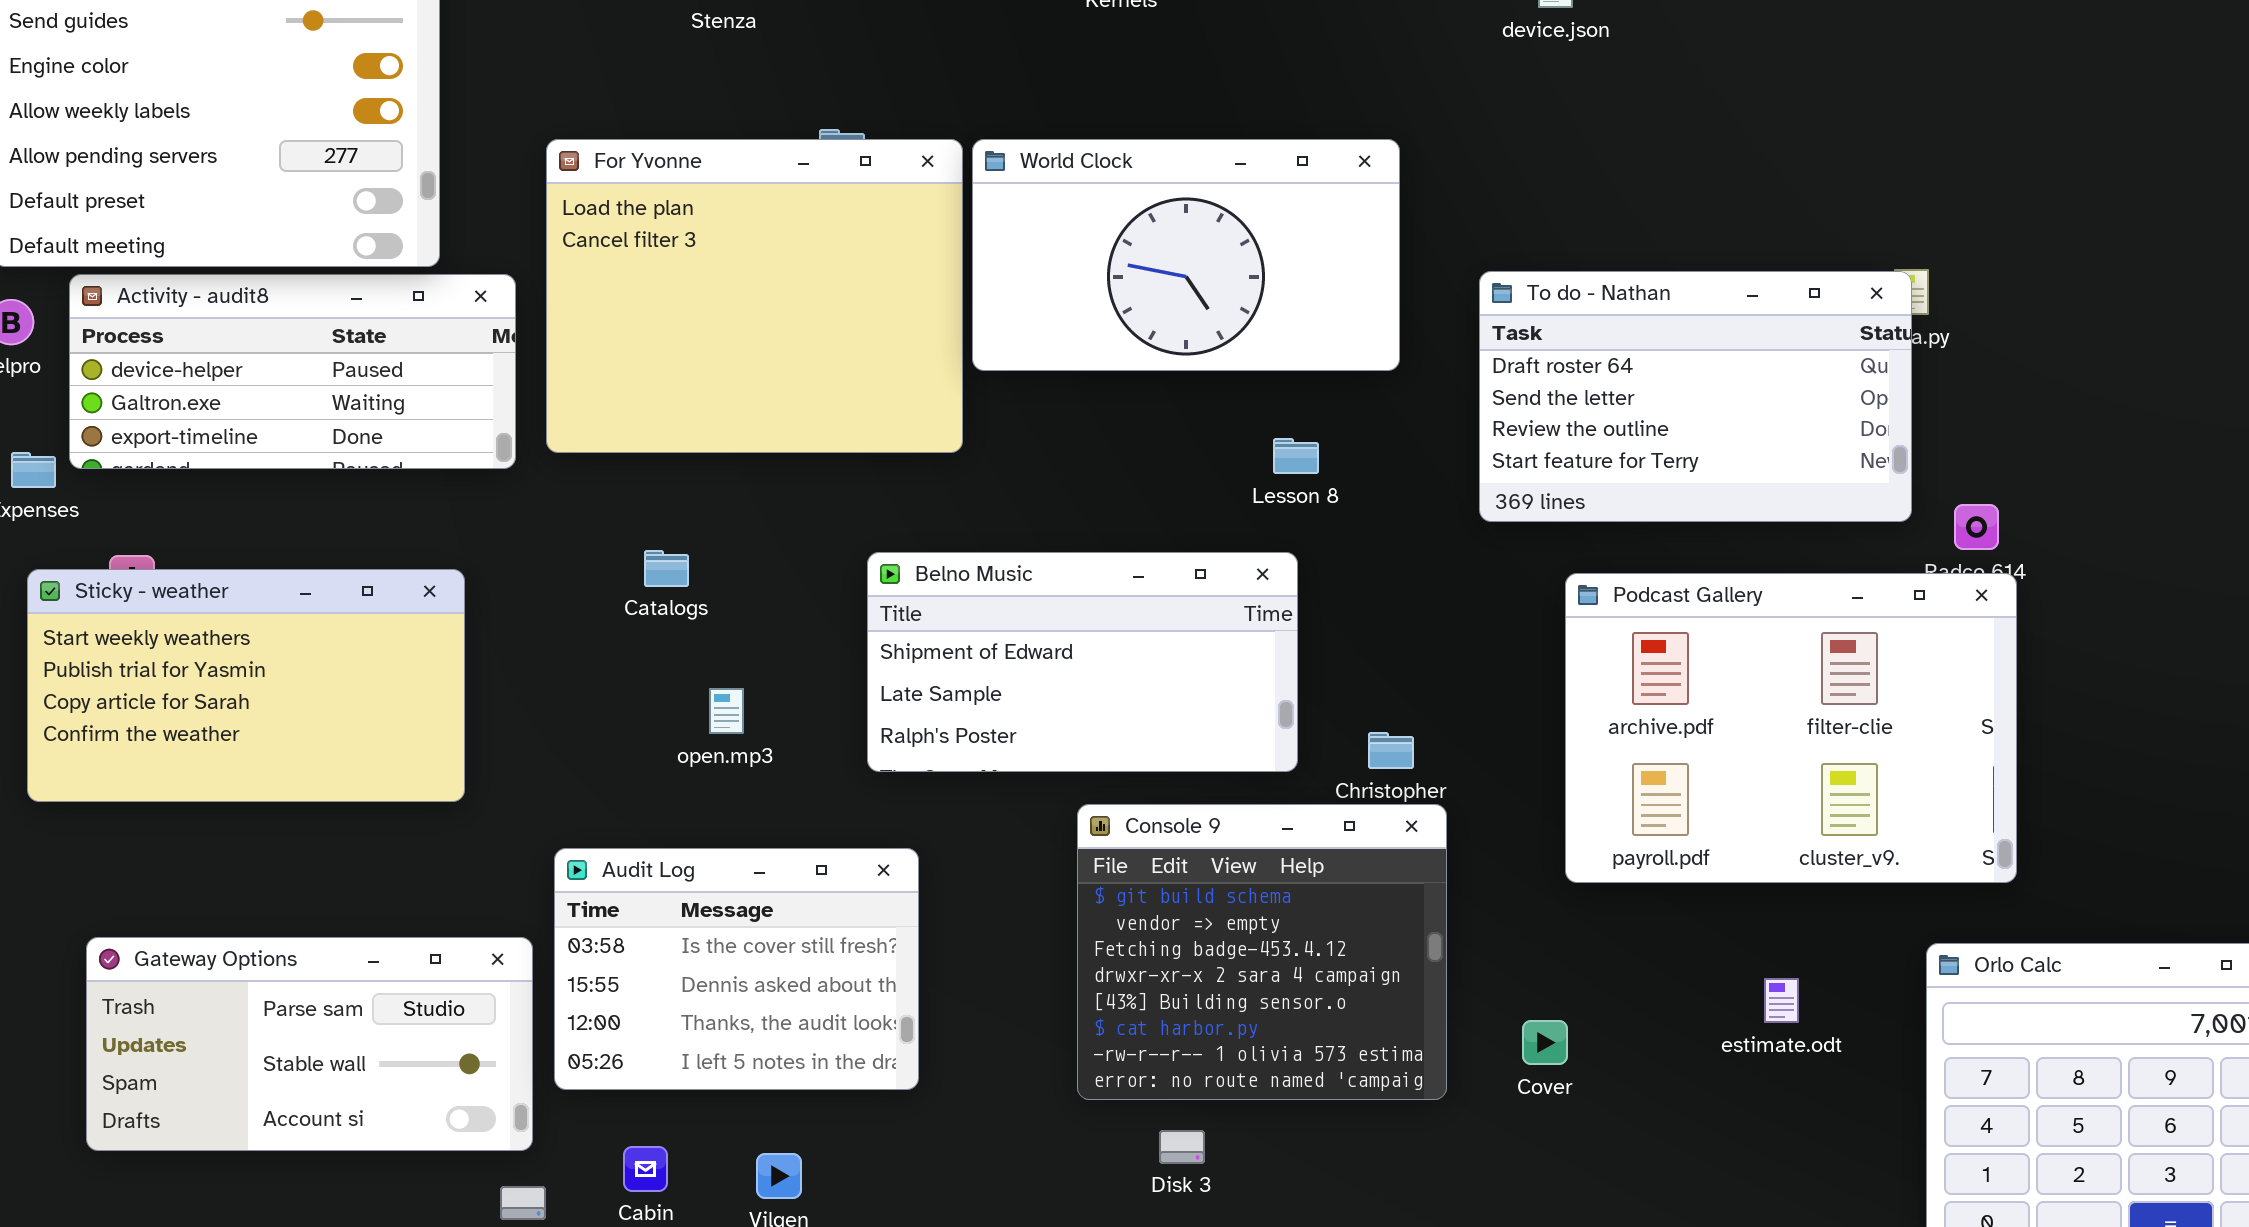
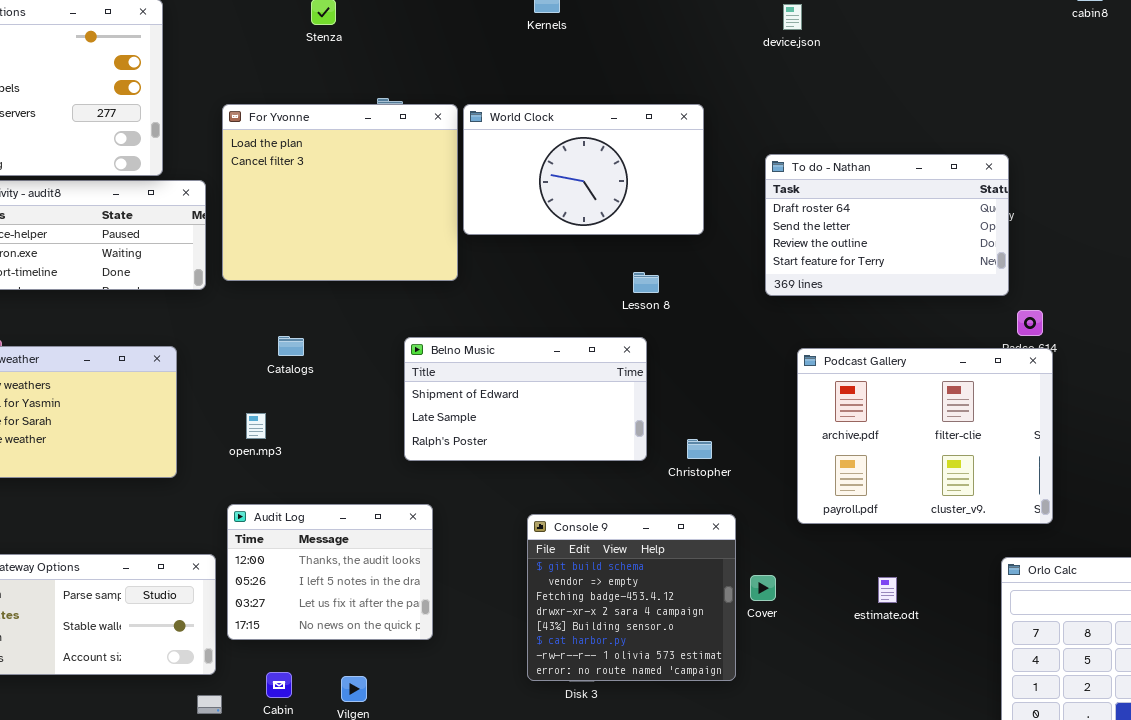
To do - Nathan: [1479,271,1912,522] -> [765,154,1009,296], moved
open.mp3: [709,688,744,734] -> [246,413,266,439], moved
Console 9: [1077,804,1447,1100] -> [527,514,736,681], moved
Audit Log: [554,848,919,1090] -> [227,504,433,640], scrolled down 2 rows
estimate.odt: [1764,978,1799,1023] -> [878,577,897,603], moved
Cover: [1522,1020,1568,1065] -> [750,575,776,601], moved

